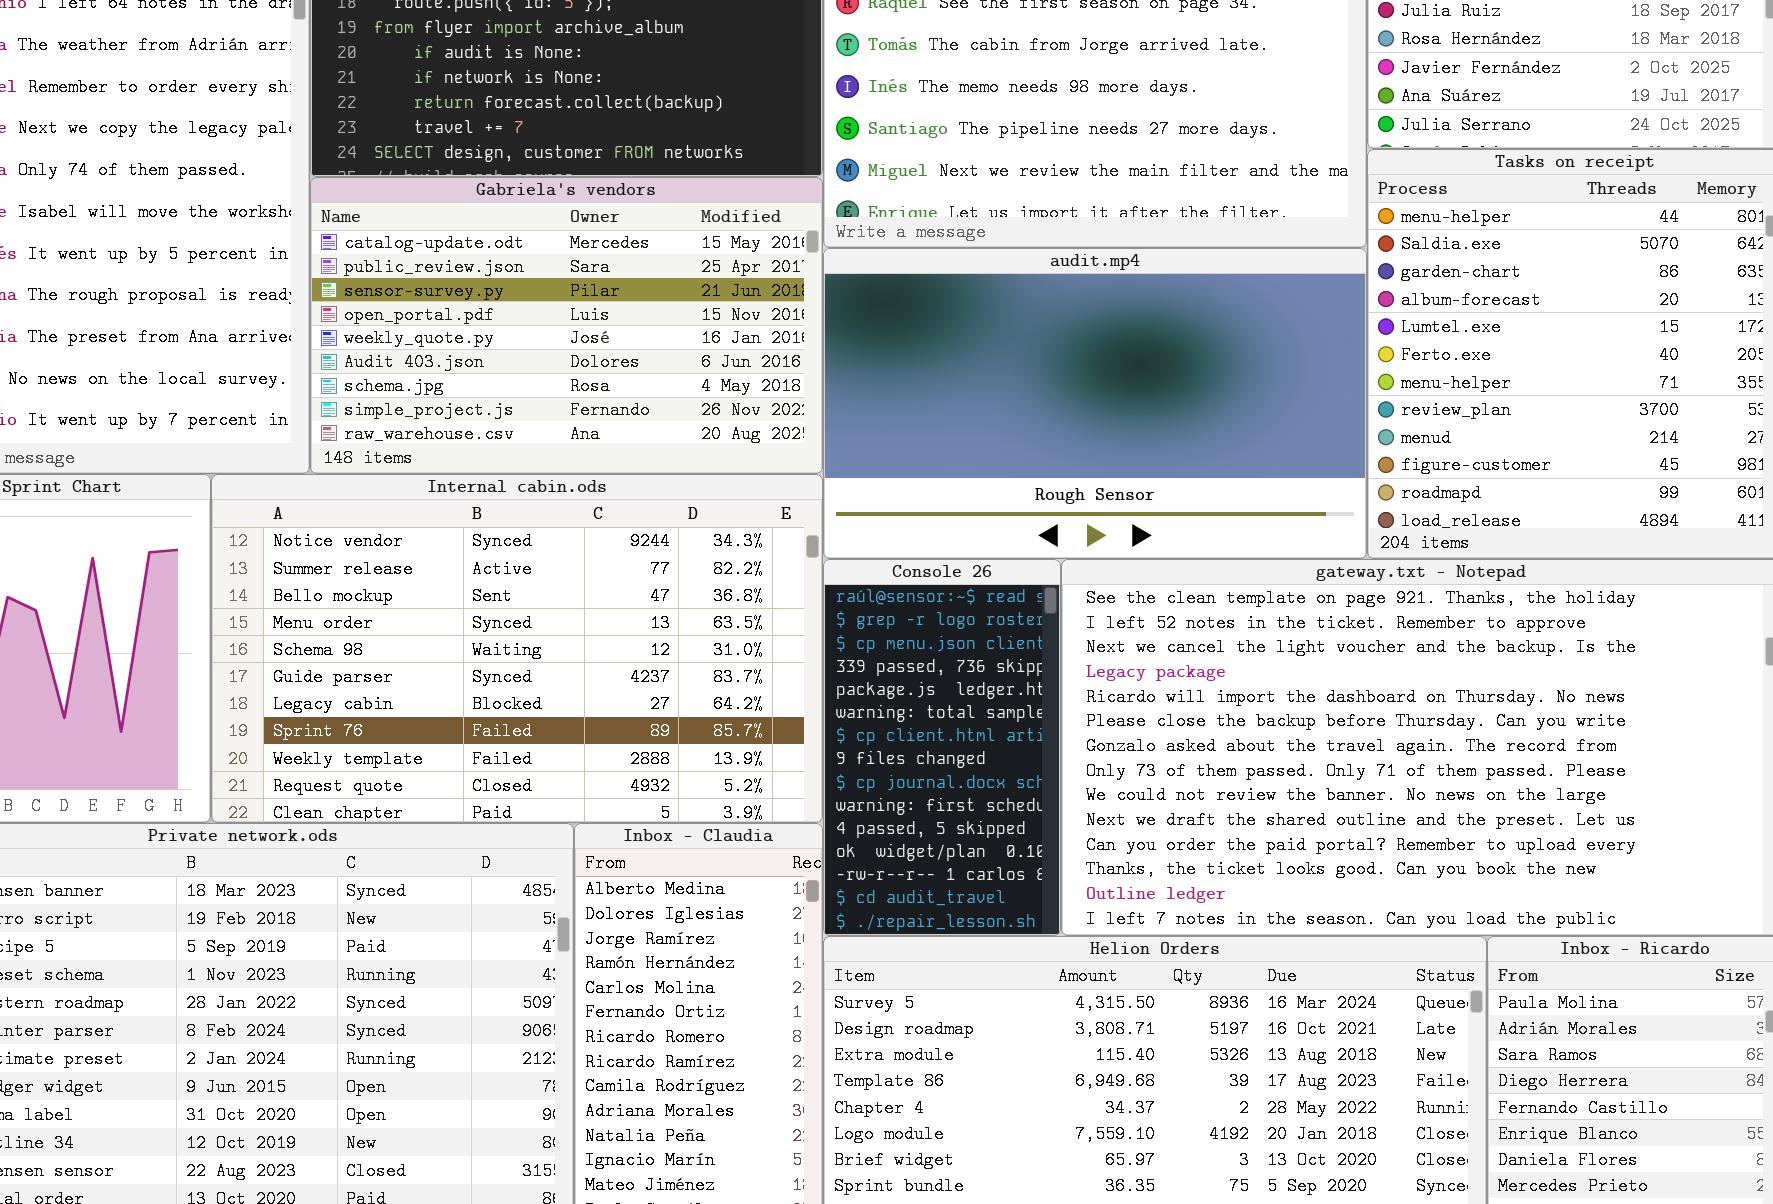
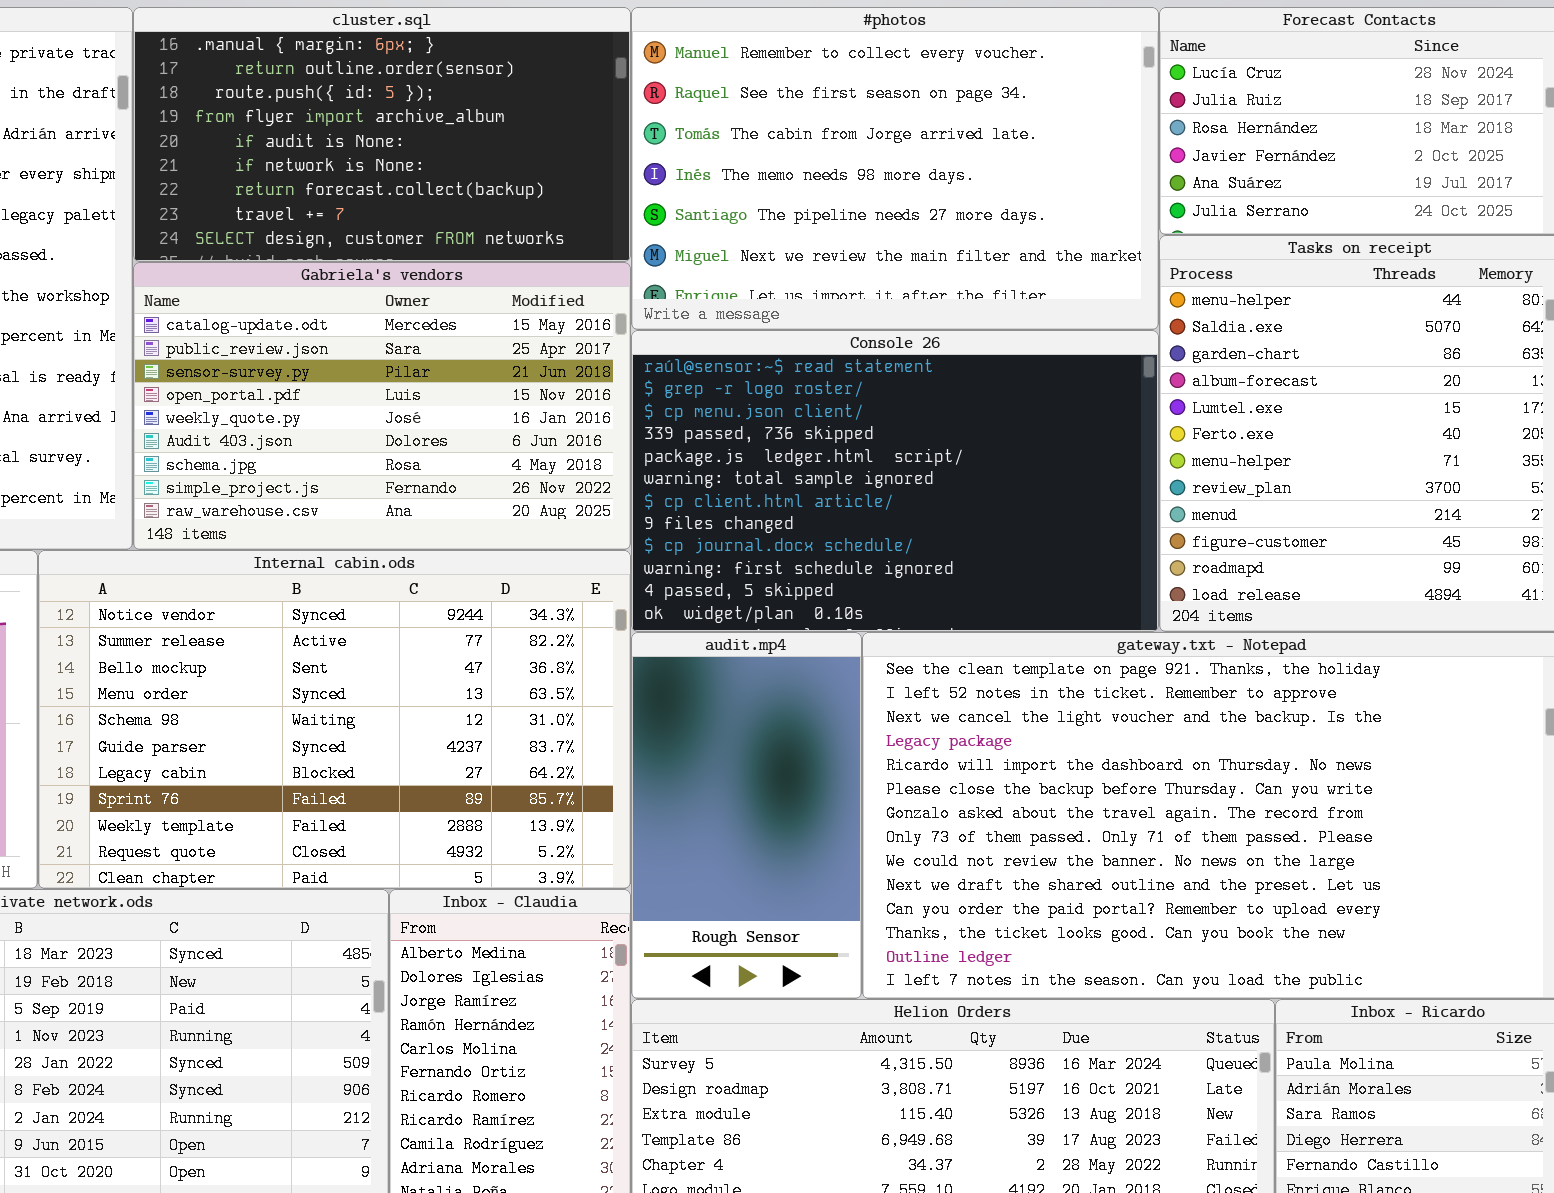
audit.mp4: [823,248,1367,559] -> [631,632,862,999], moved, resized
Console 26: [823,559,1061,936] -> [631,330,1159,632], moved, resized

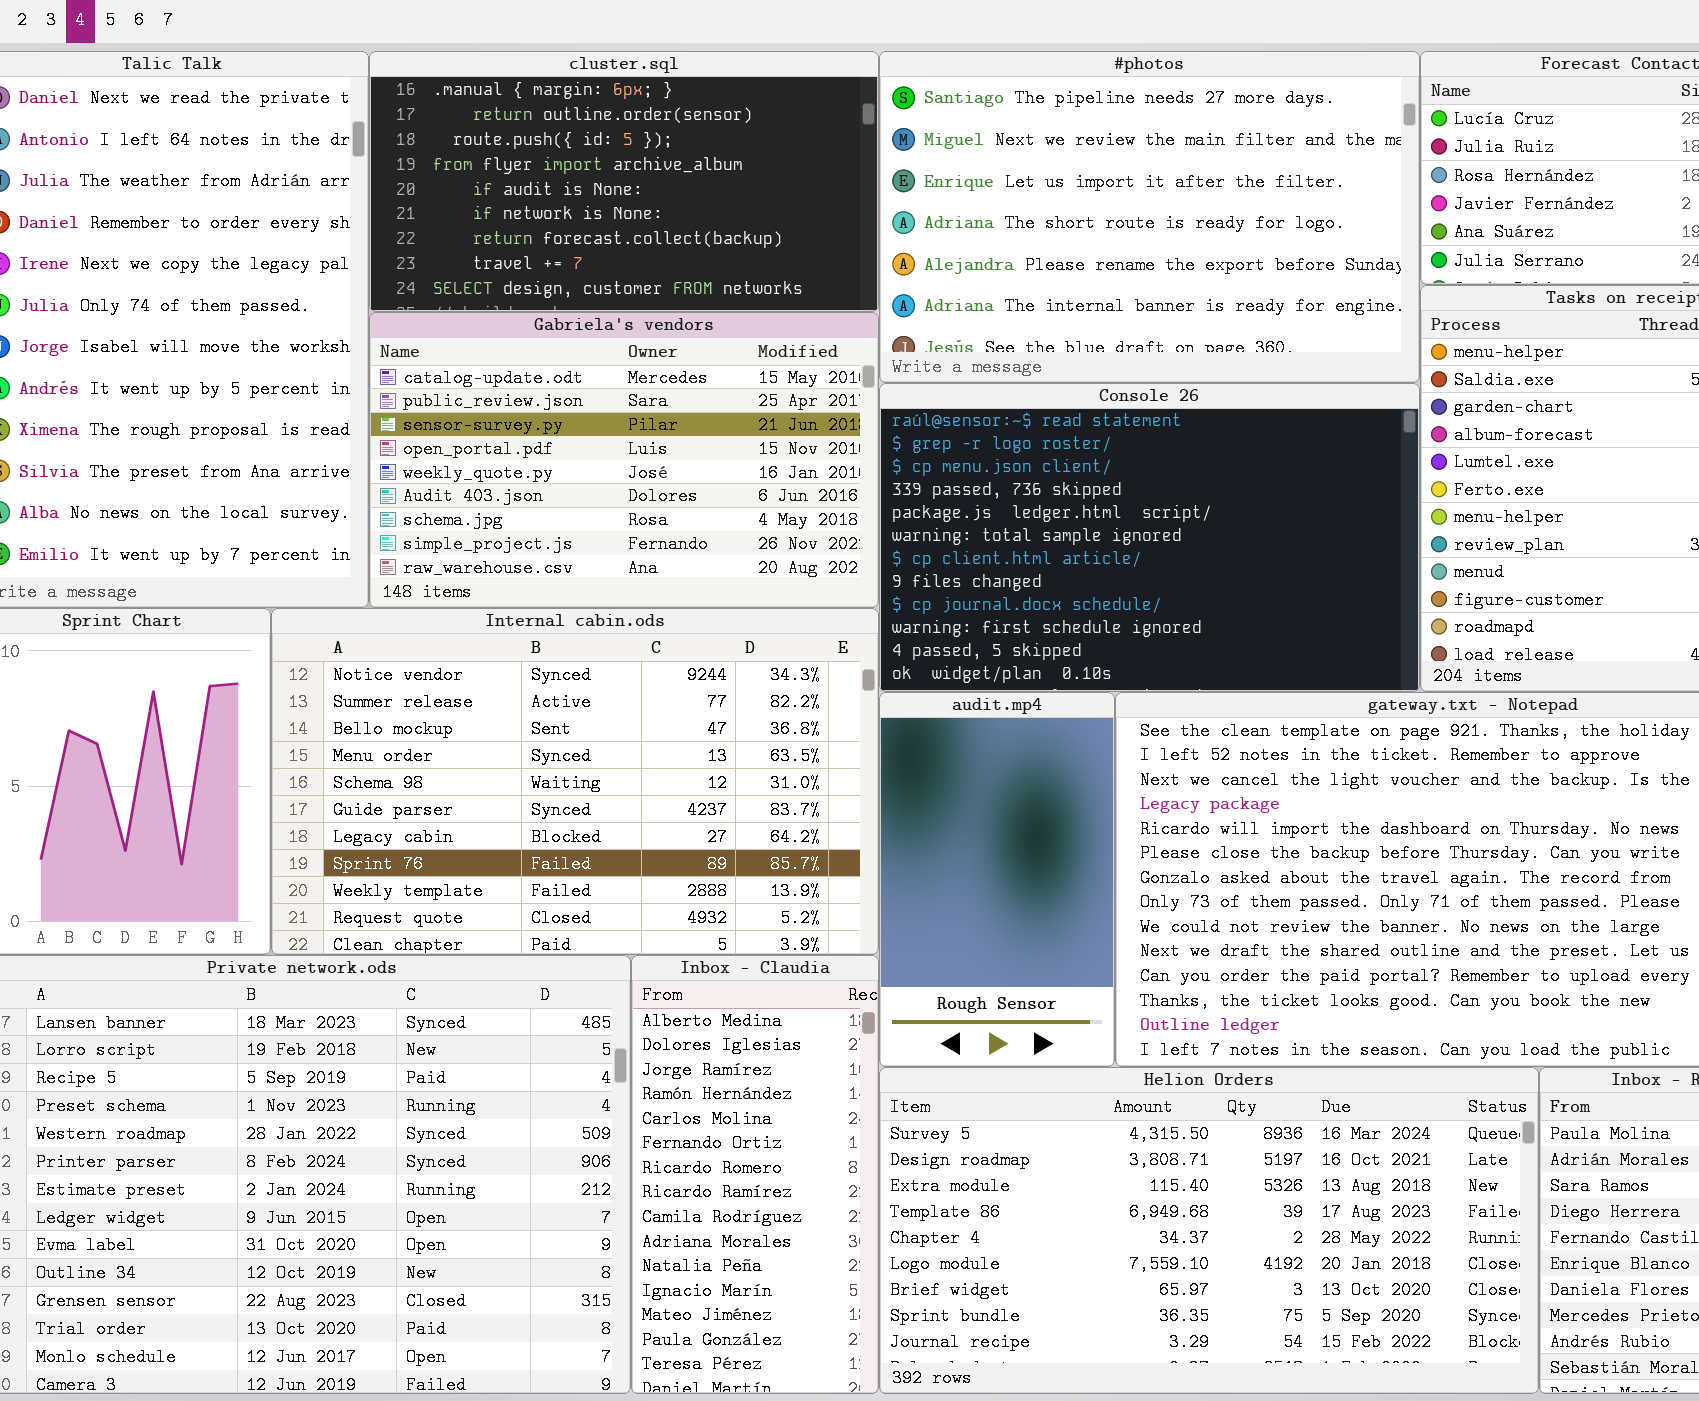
#photos: [631,7,1159,330] -> [879,51,1420,383], scrolled down 4 rows

